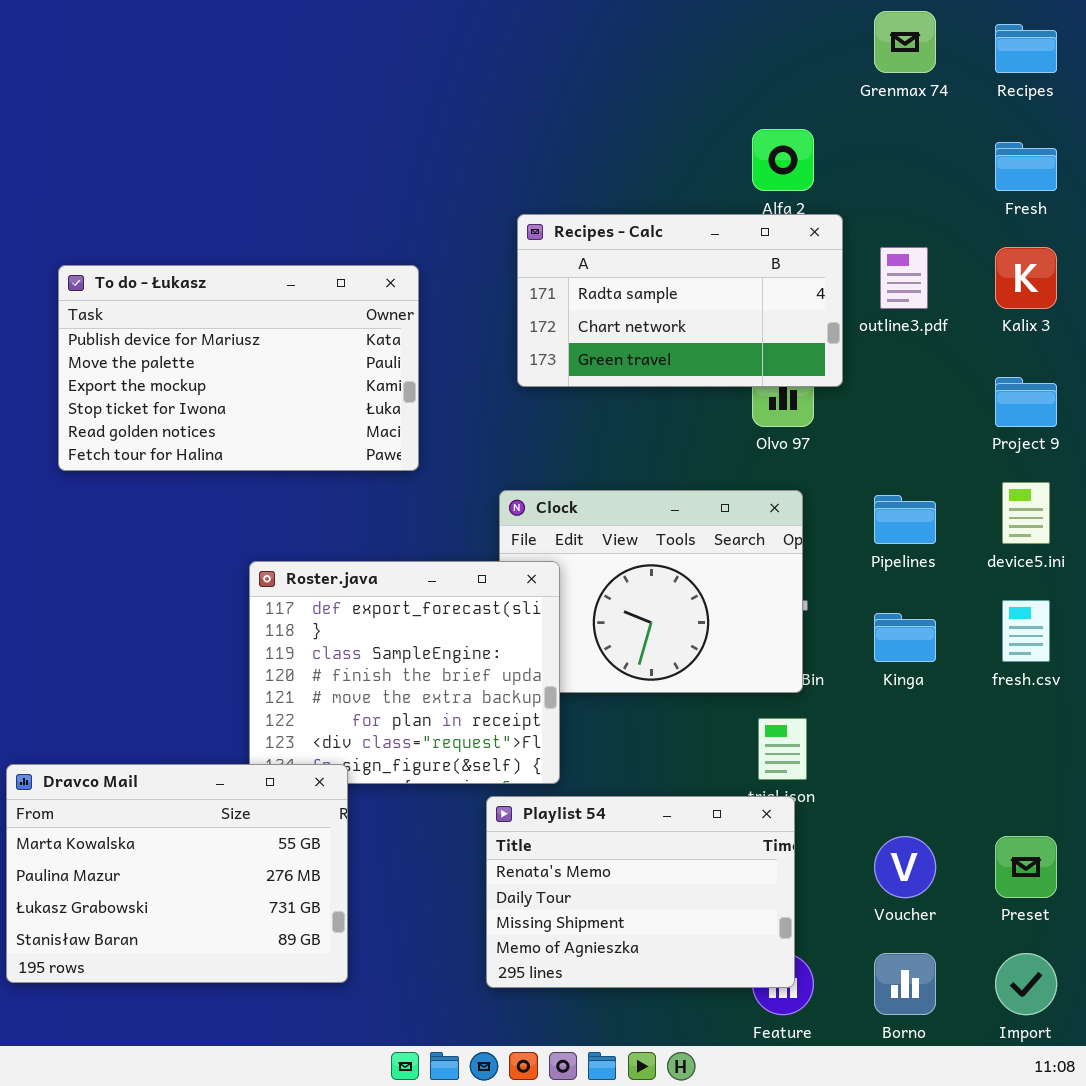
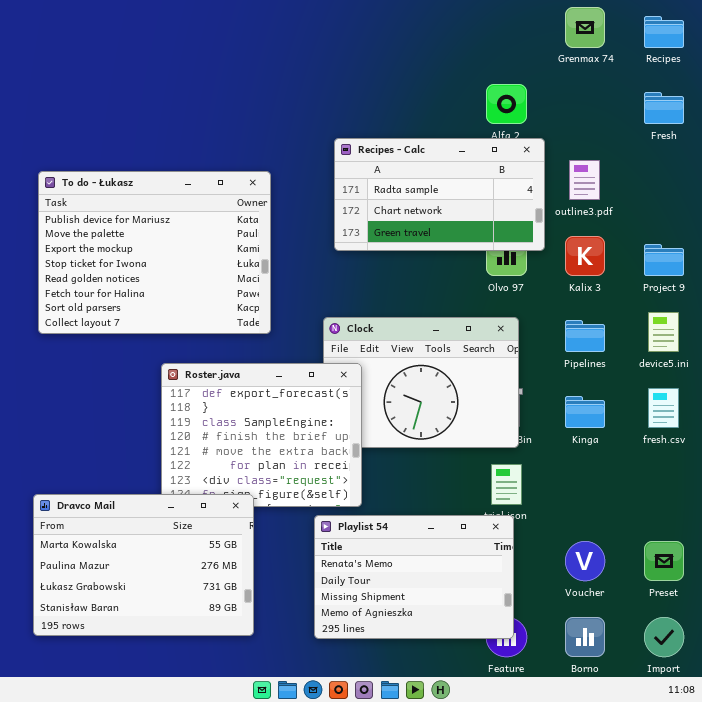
Kalix 3: [995,247,1057,309] -> [565,236,605,276], moved
To do - Łukasz: [58,265,419,471] -> [38,171,271,334], resized
Dravco Mail: [6,764,348,983] -> [33,494,254,636], moved

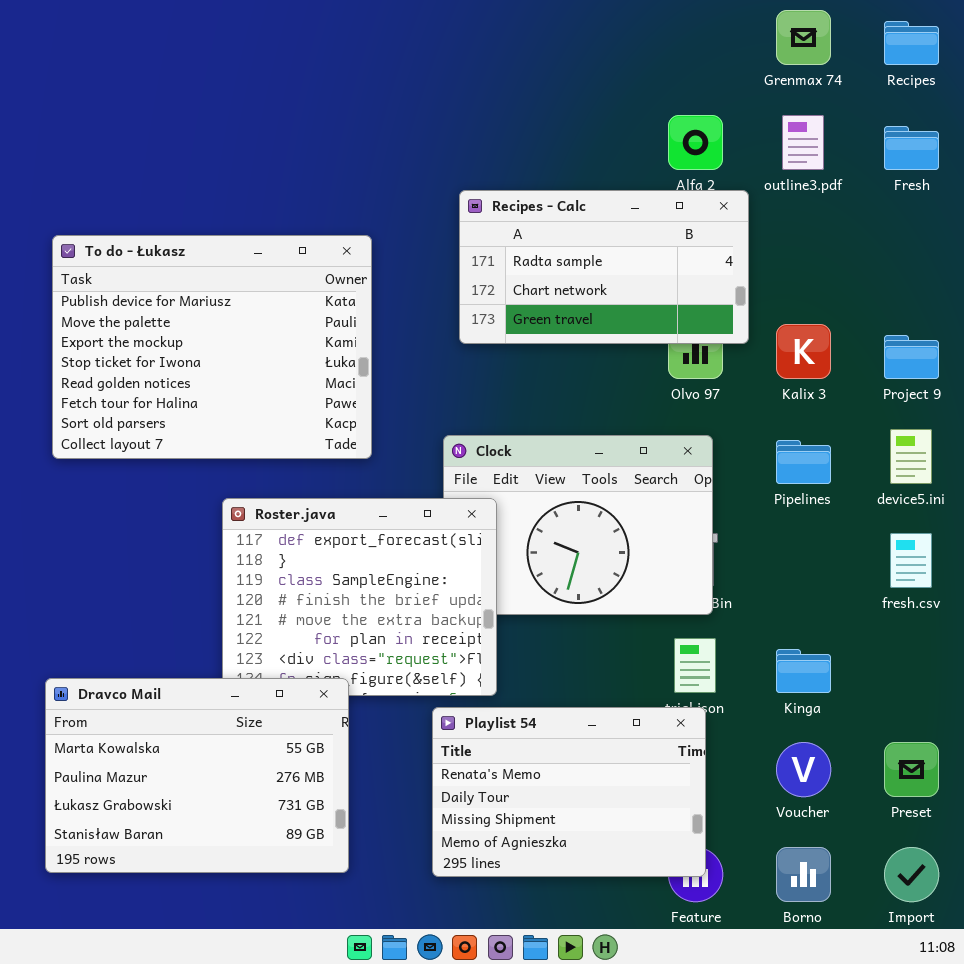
outline3.pdf: [569,160,600,200] -> [782,115,824,170], moved
Kinga: [565,396,605,428] -> [776,649,831,693], moved

